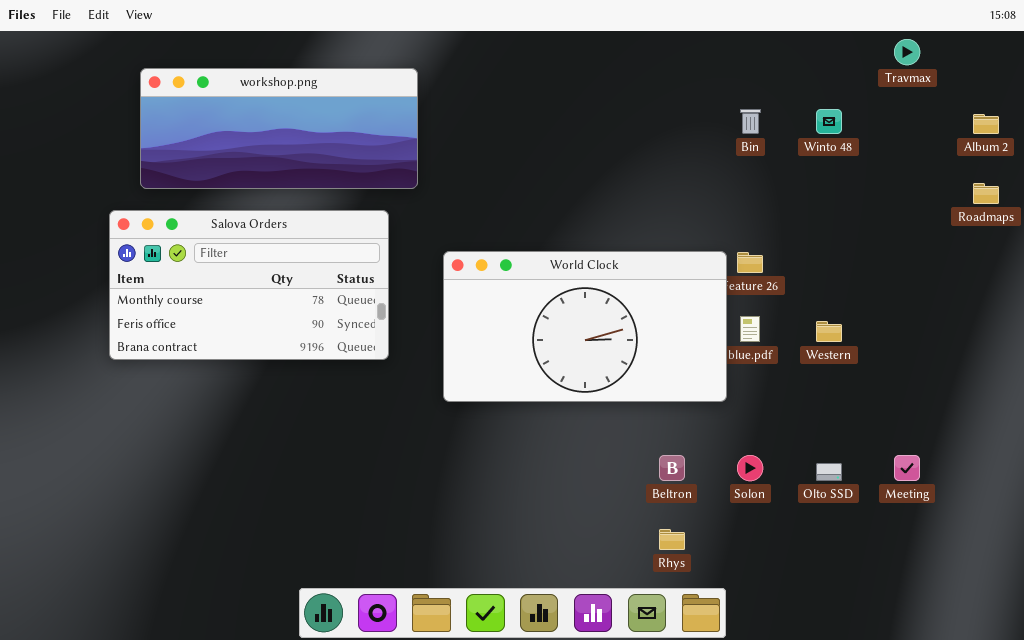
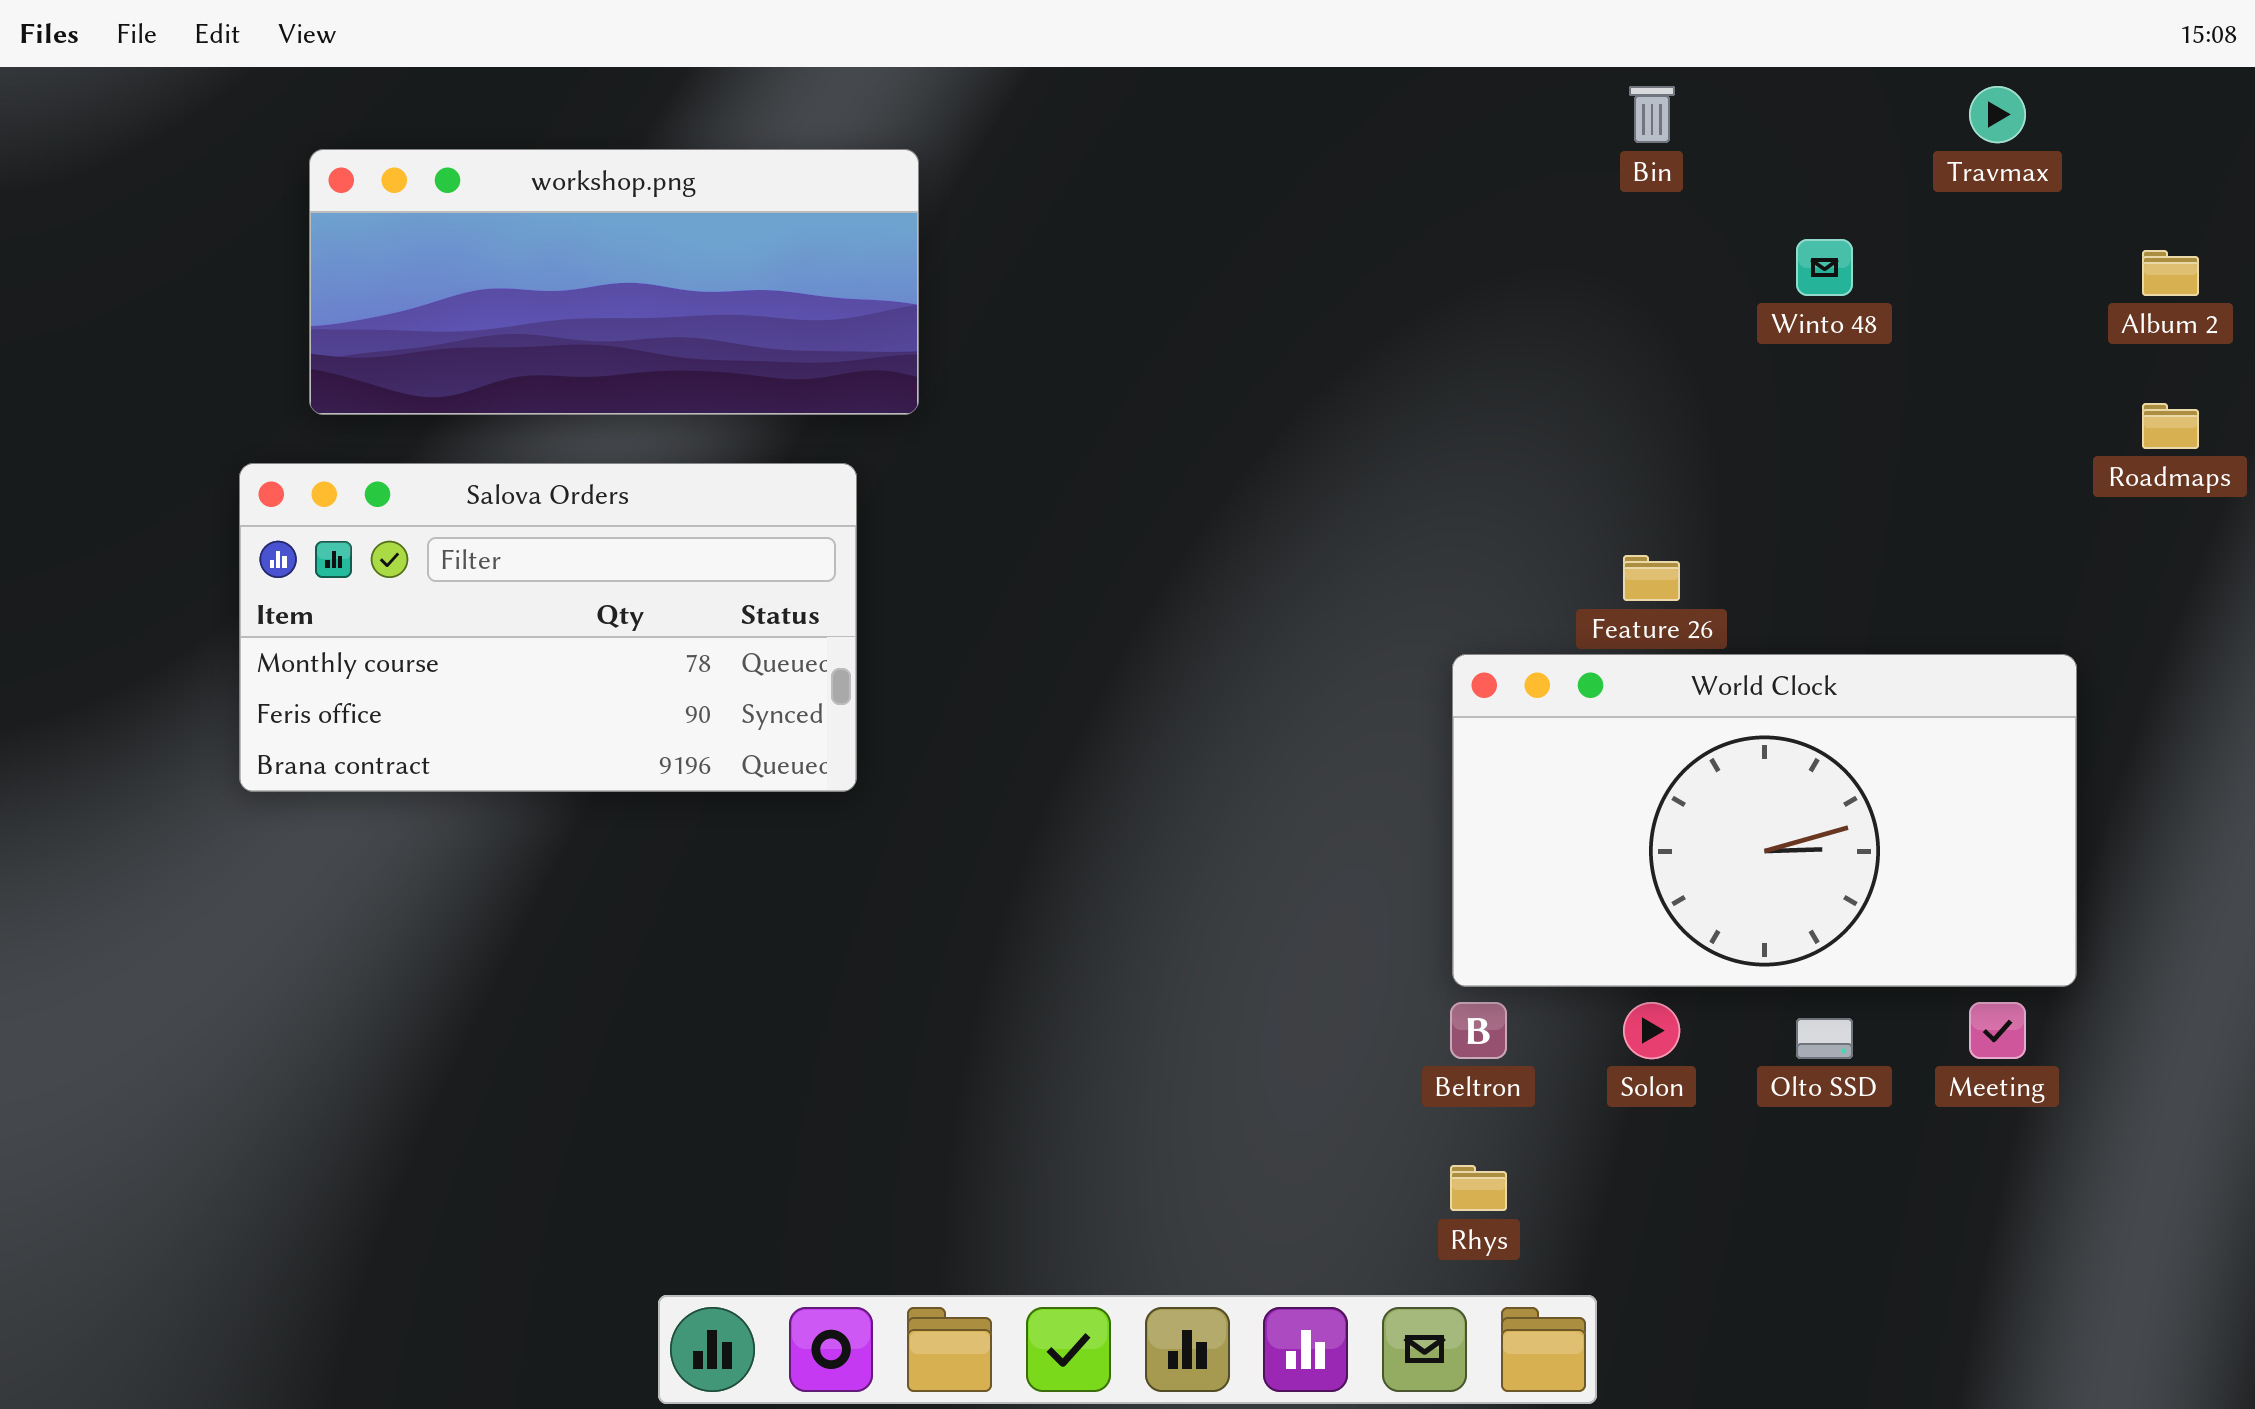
Bin: [740,109,761,134] -> [1629,86,1675,143], moved
World Clock: [443,251,727,402] -> [1452,654,2077,987], moved

